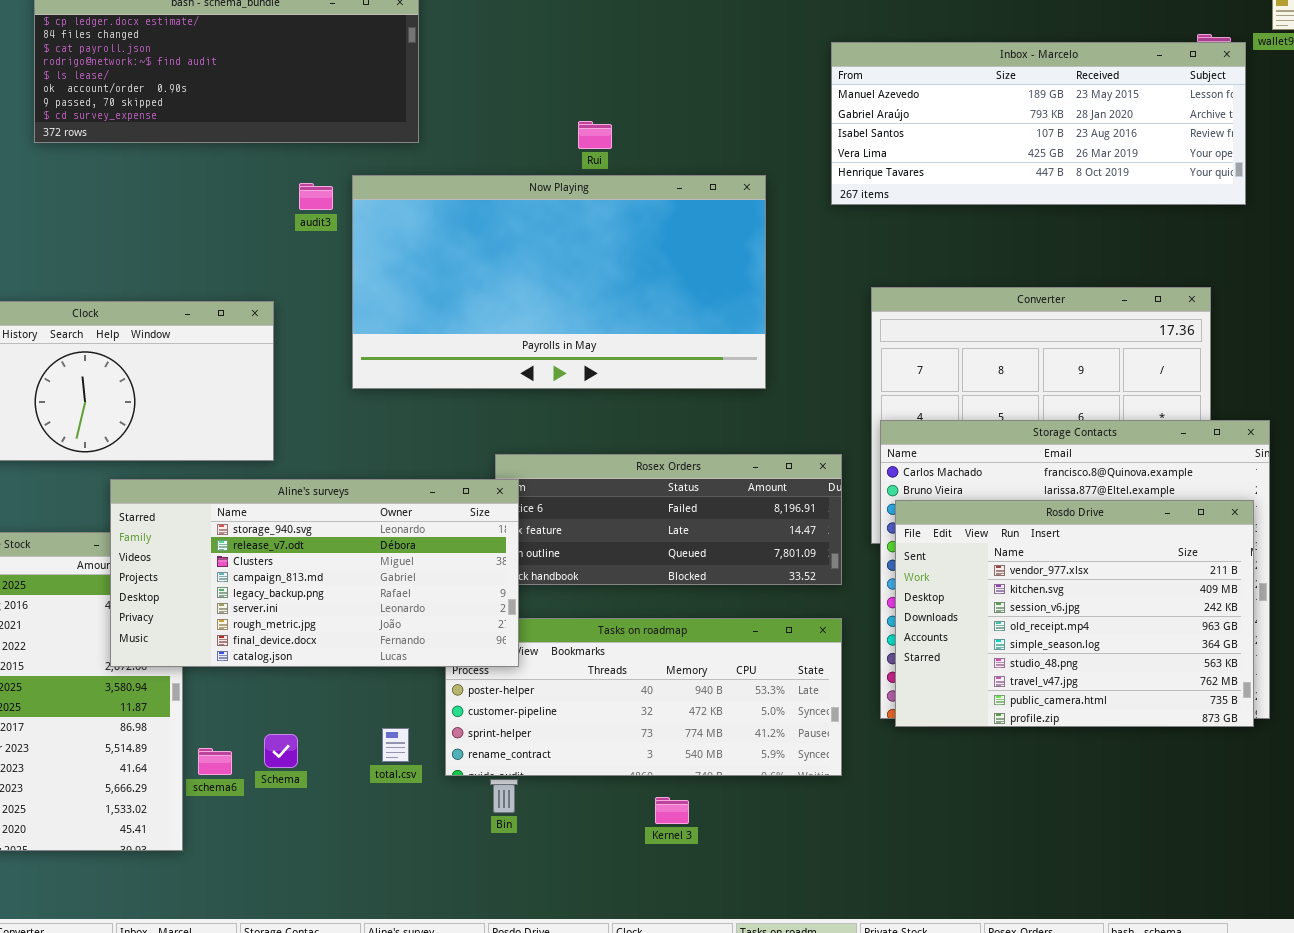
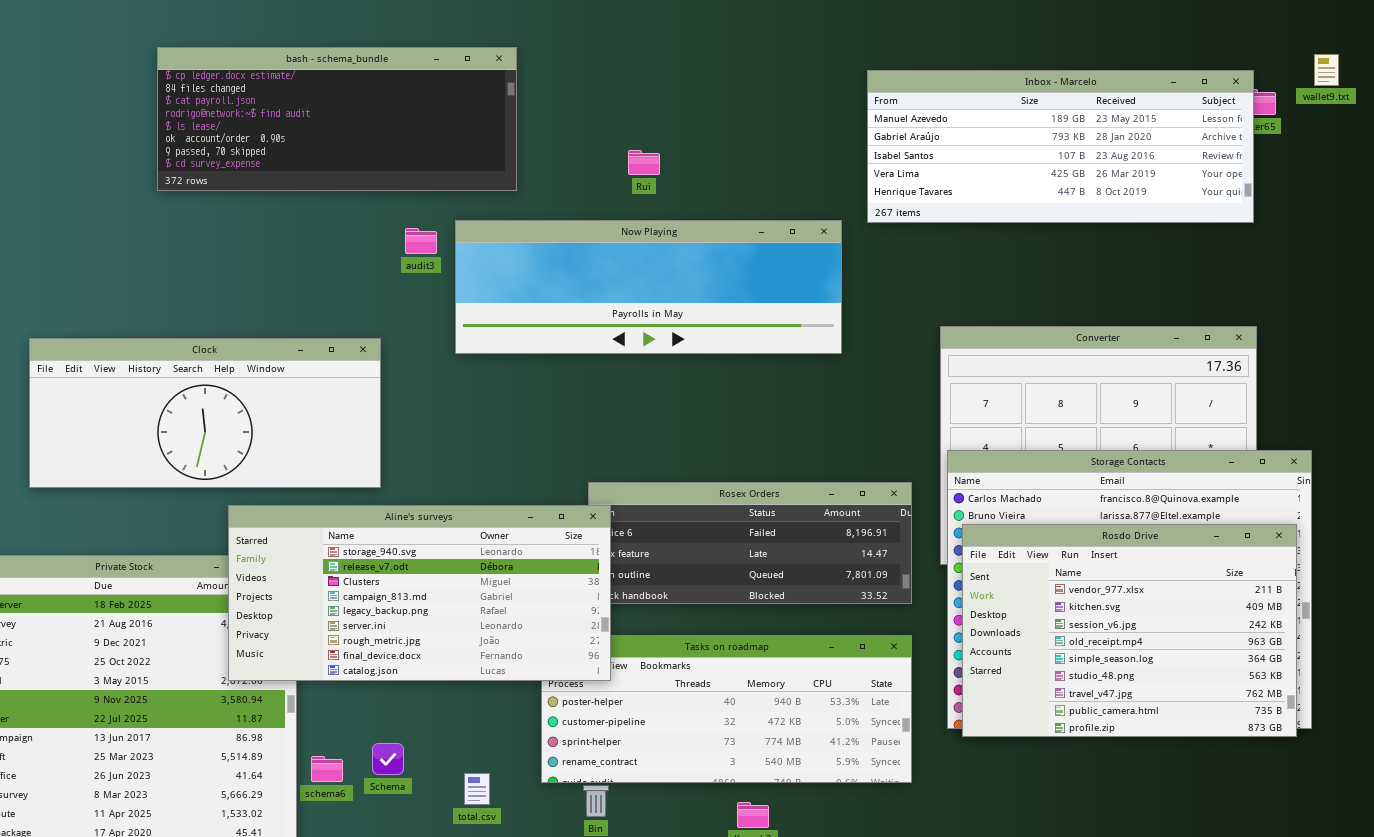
Inbox - Marcelo: [831,42,1246,205] -> [867,70,1254,223], moved
Rui: [578,121,612,149] -> [628,150,660,175], moved
Now Playing: [352,175,766,389] -> [455,220,842,354], resized
total.csv: [382,728,409,762] -> [464,773,490,805], moved

